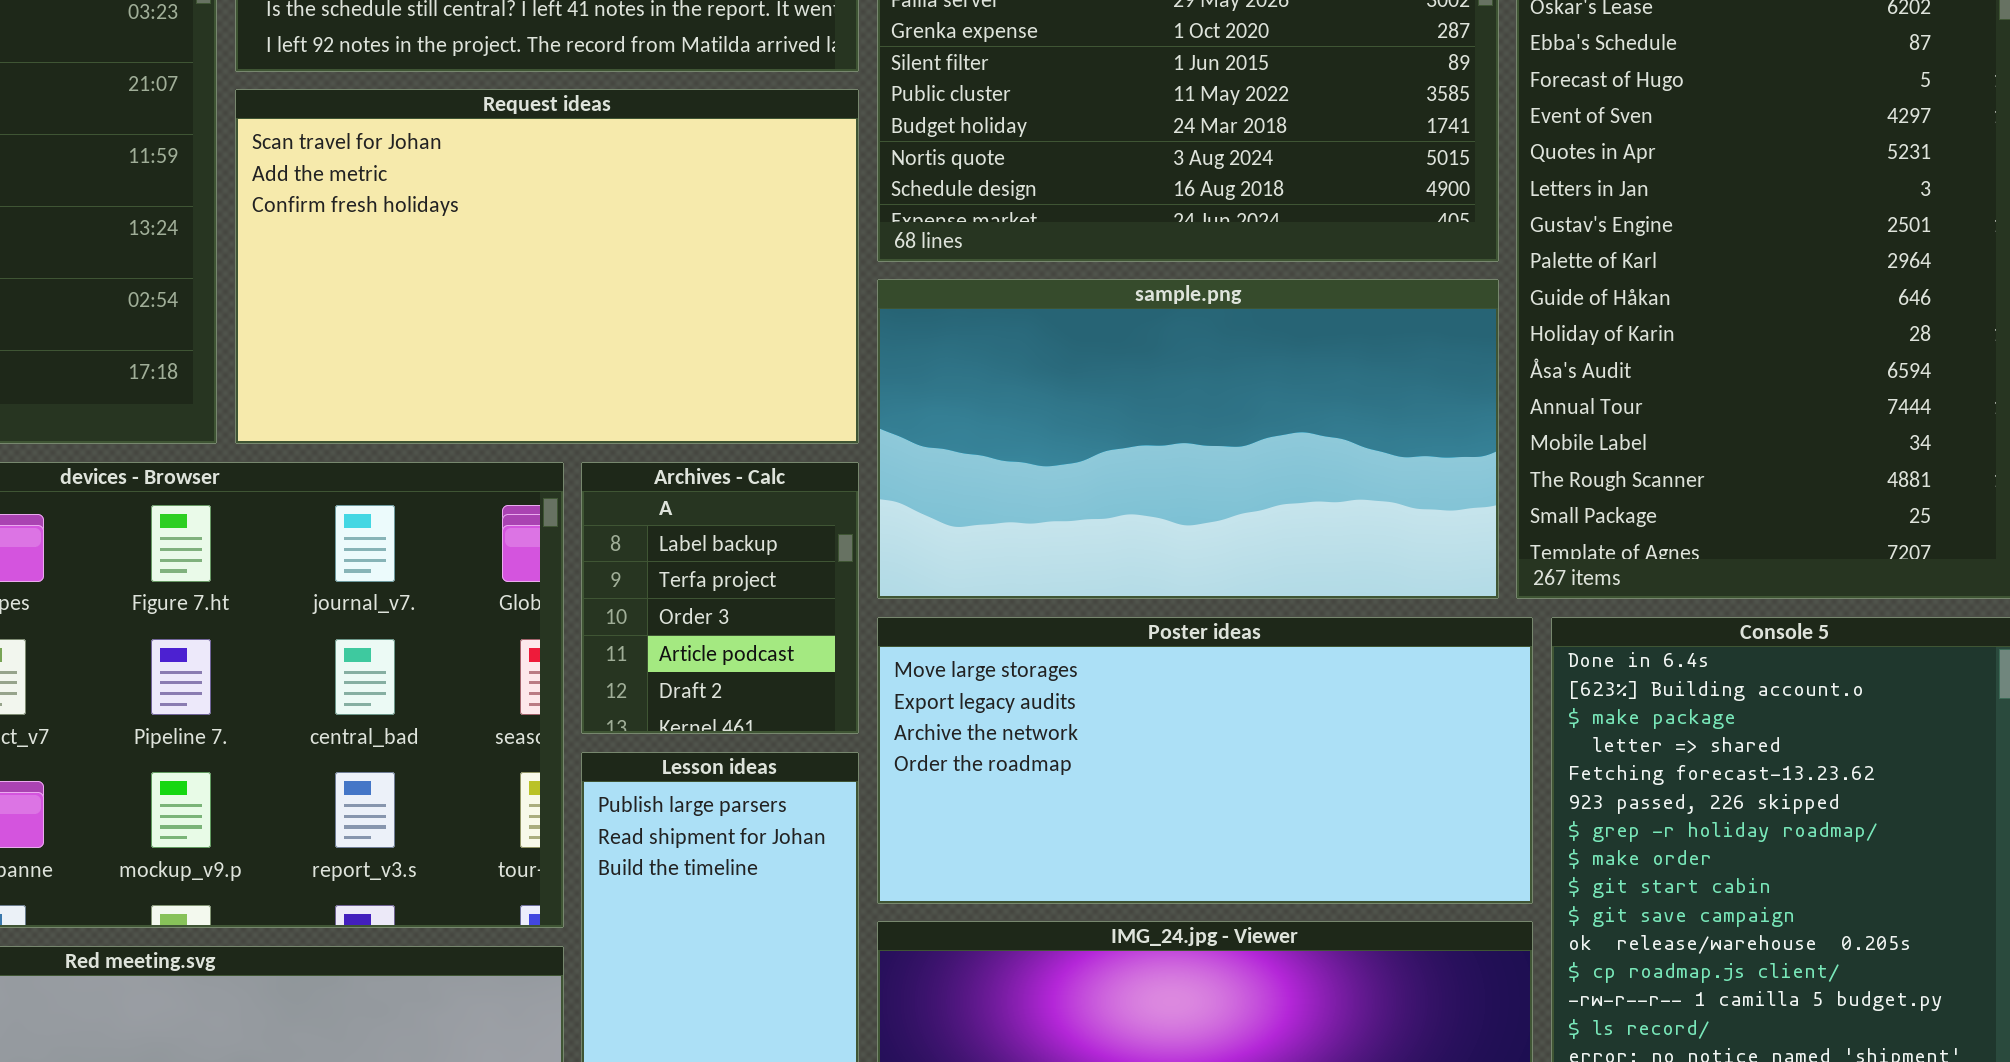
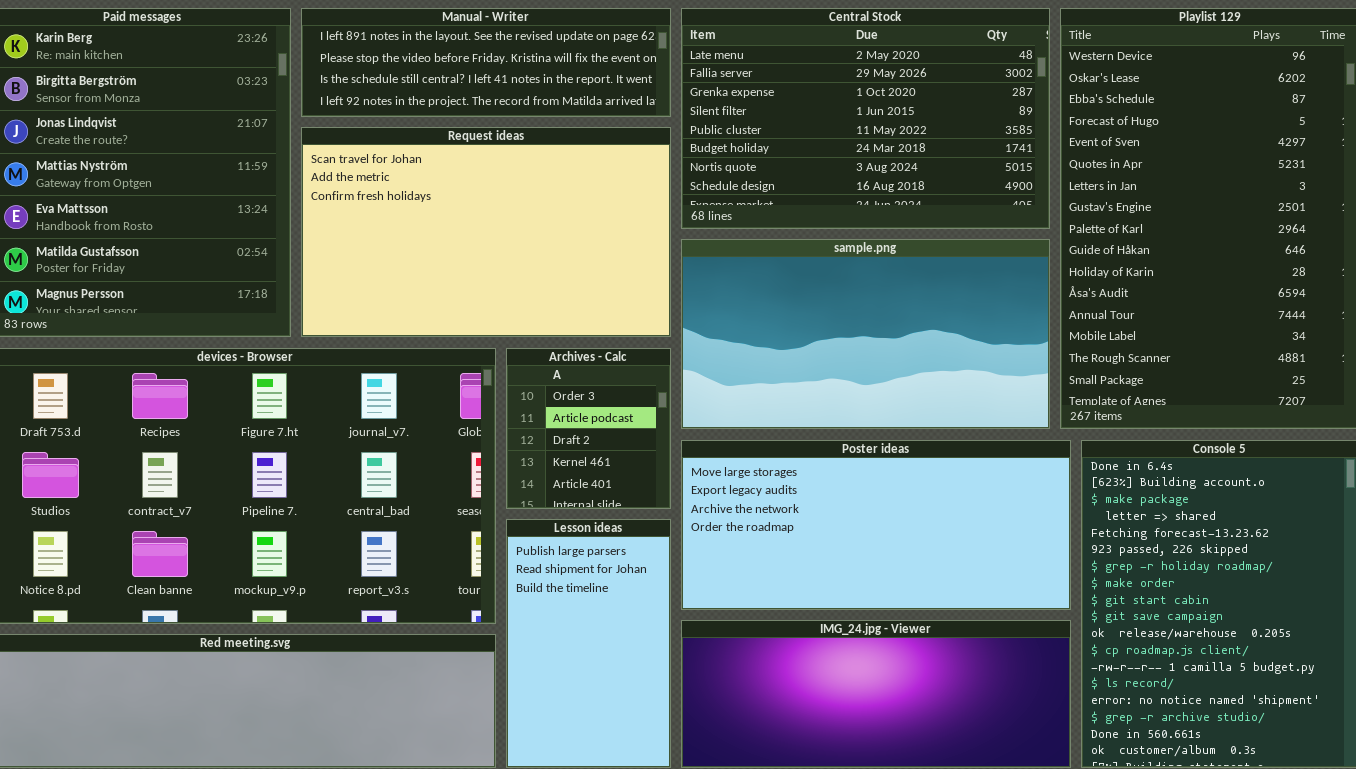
Archives - Calc: [581,462,859,734] -> [506,348,671,509], scrolled down 2 rows

